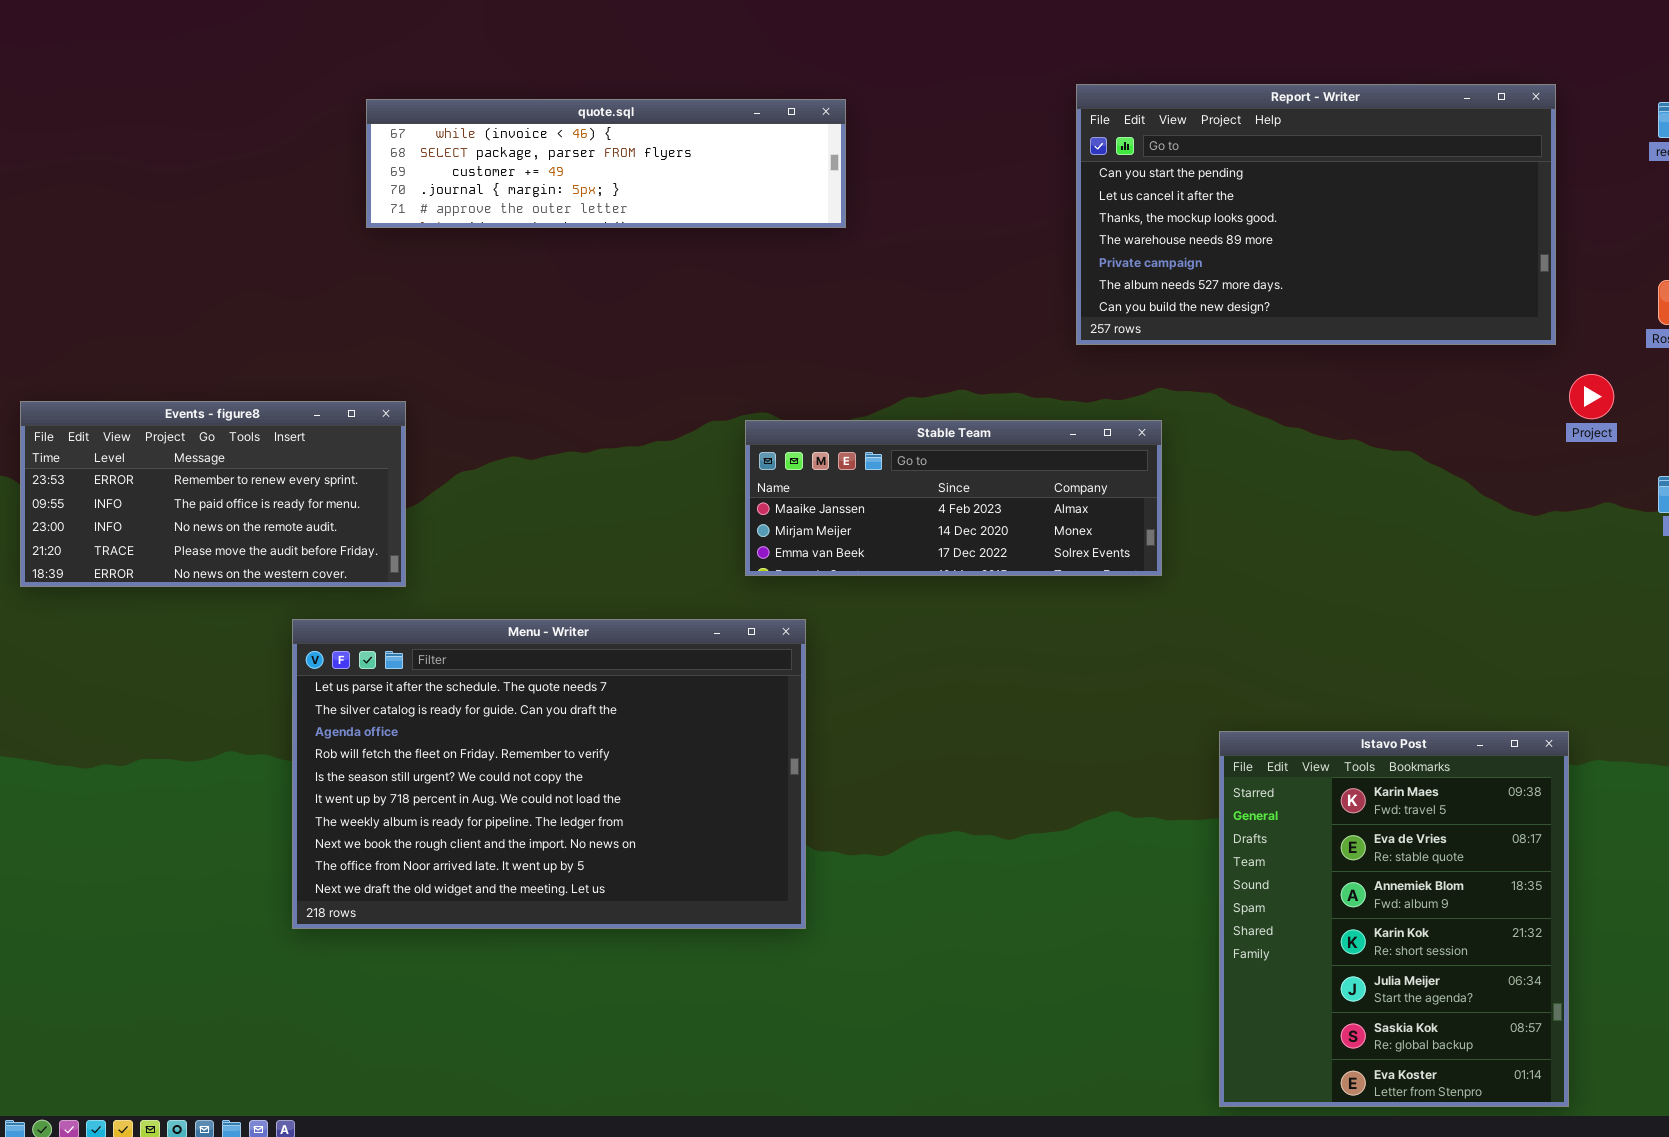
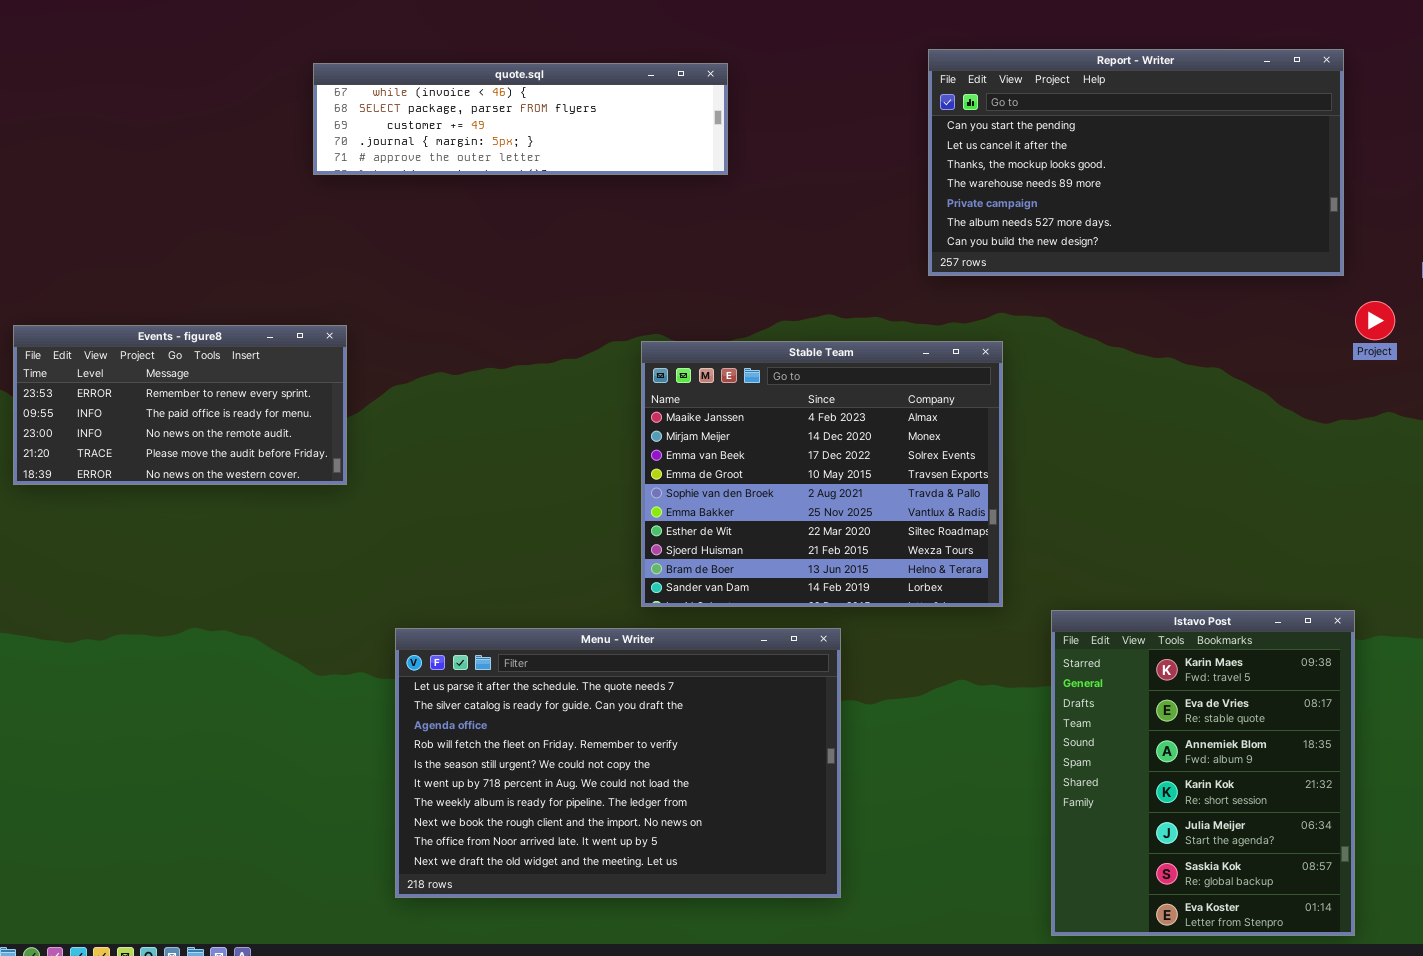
Stable Team: [745,420,1162,576] -> [641,341,1003,607], resized
Menu - Writer: [292,619,806,929] -> [395,628,841,898], moved

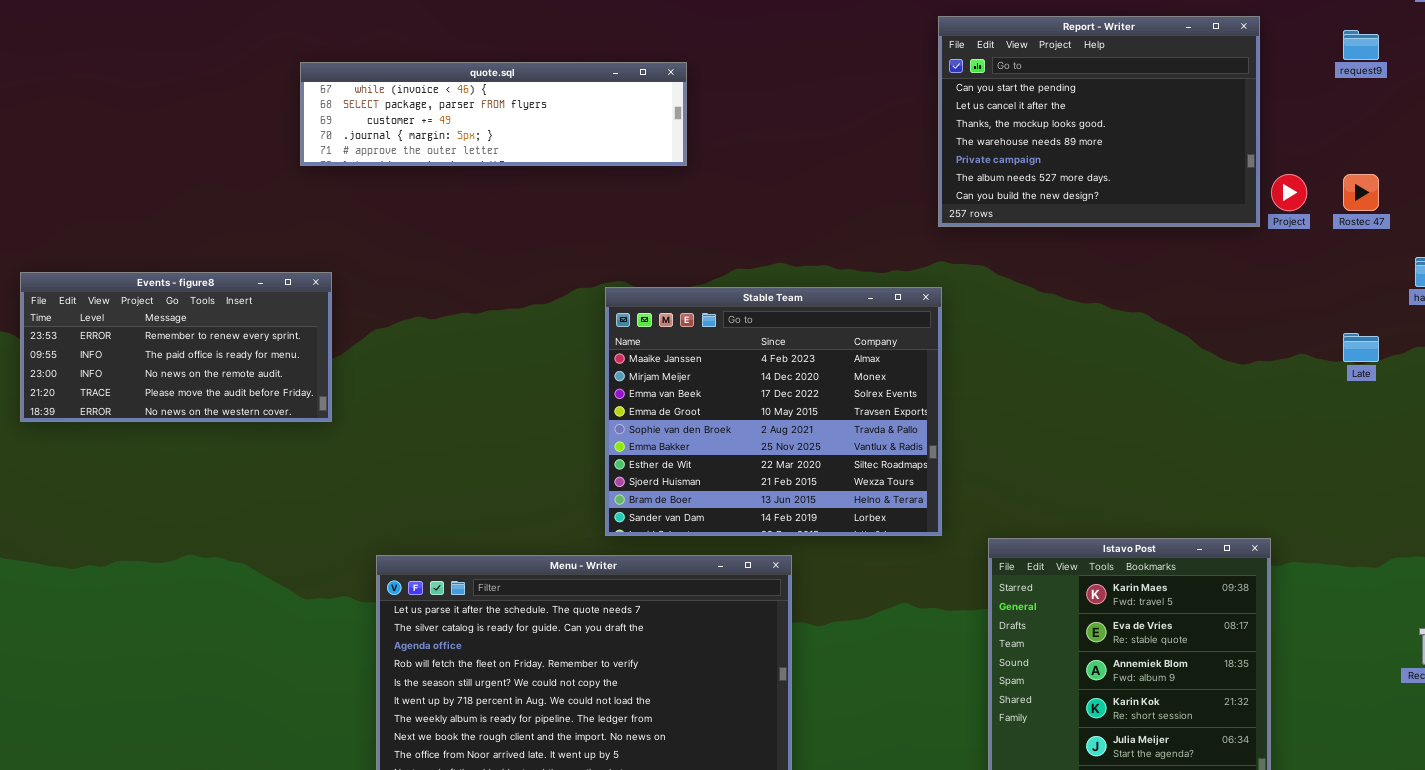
Report - Writer: [928,49,1344,276] -> [938,16,1260,227], resized
quote.sql: [313,63,728,175] -> [300,62,687,166], moved
Project: [1355,301,1395,340] -> [1271,174,1307,211], moved

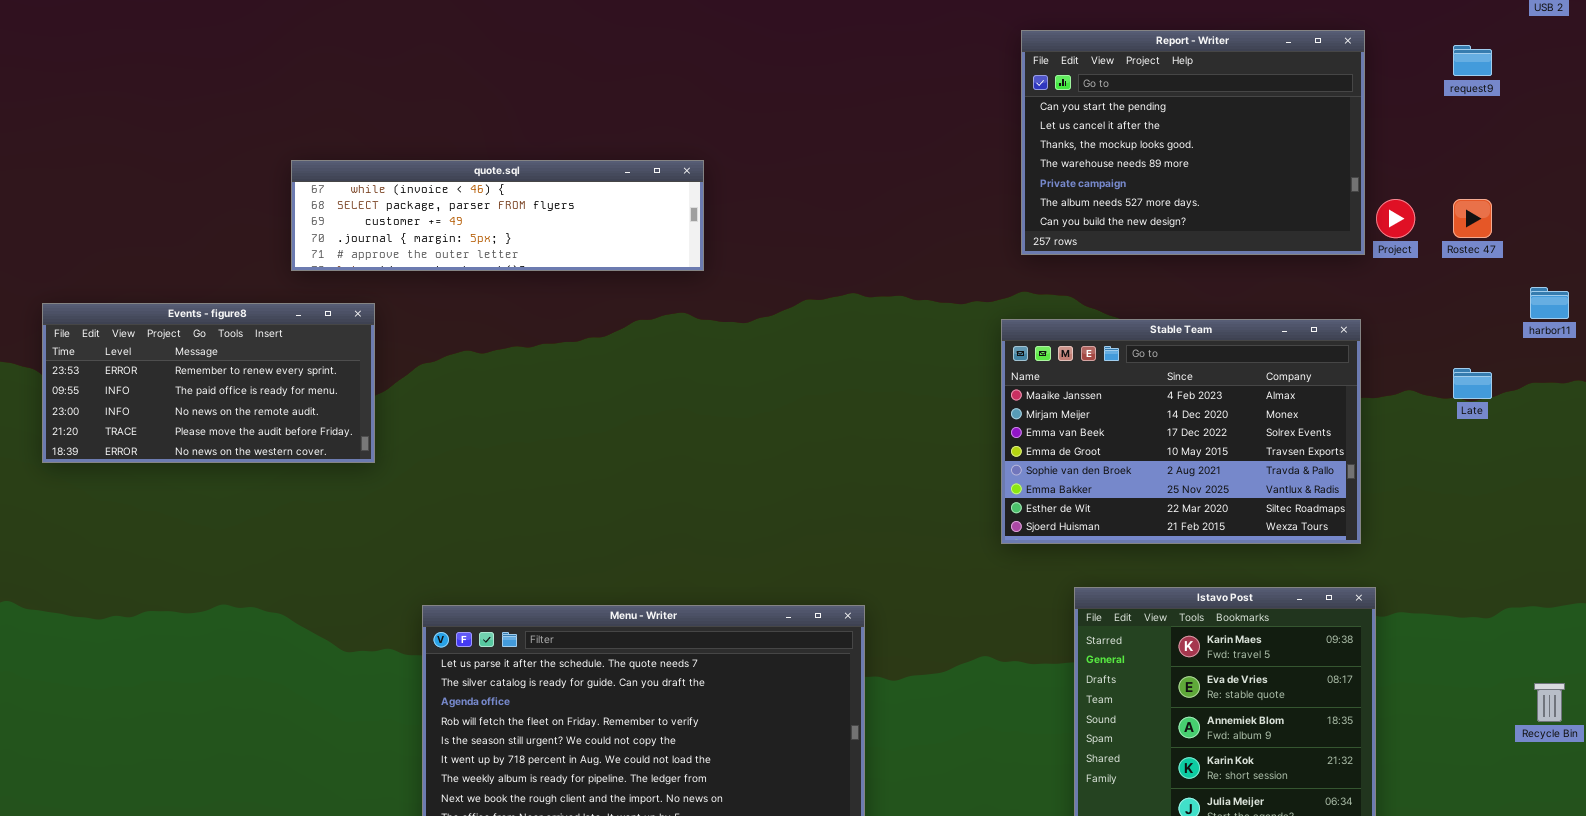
quote.sql: [300,62,687,166] -> [291,160,704,271], moved
Stable Team: [605,287,942,536] -> [1001,319,1361,544], moved, resized

